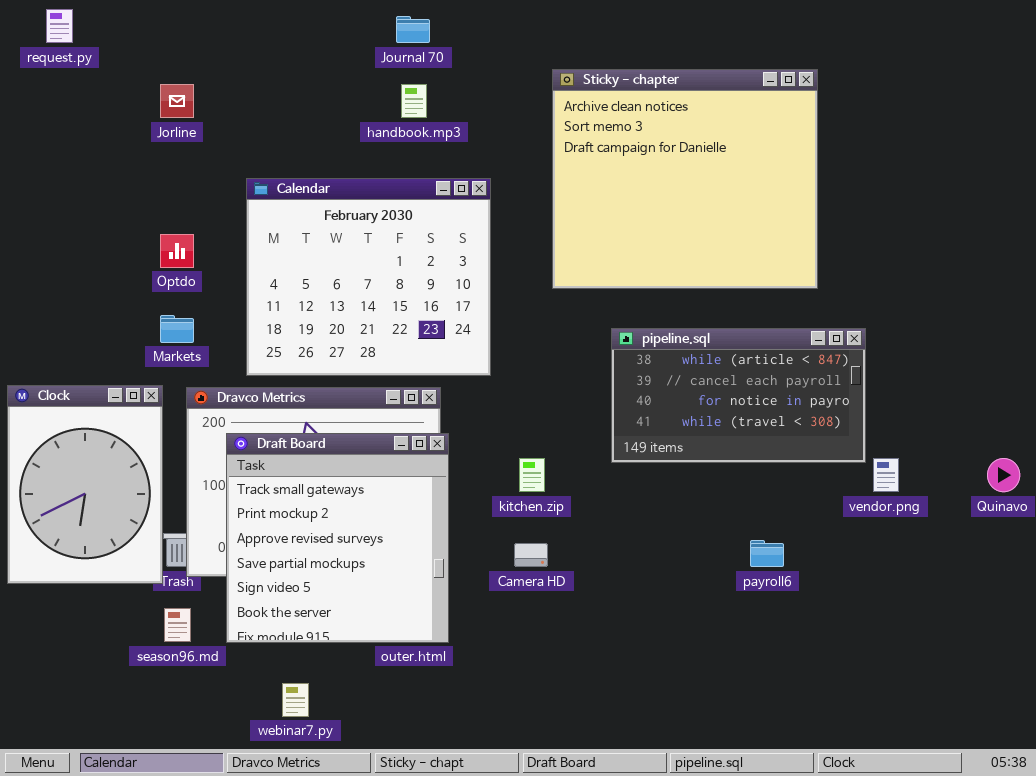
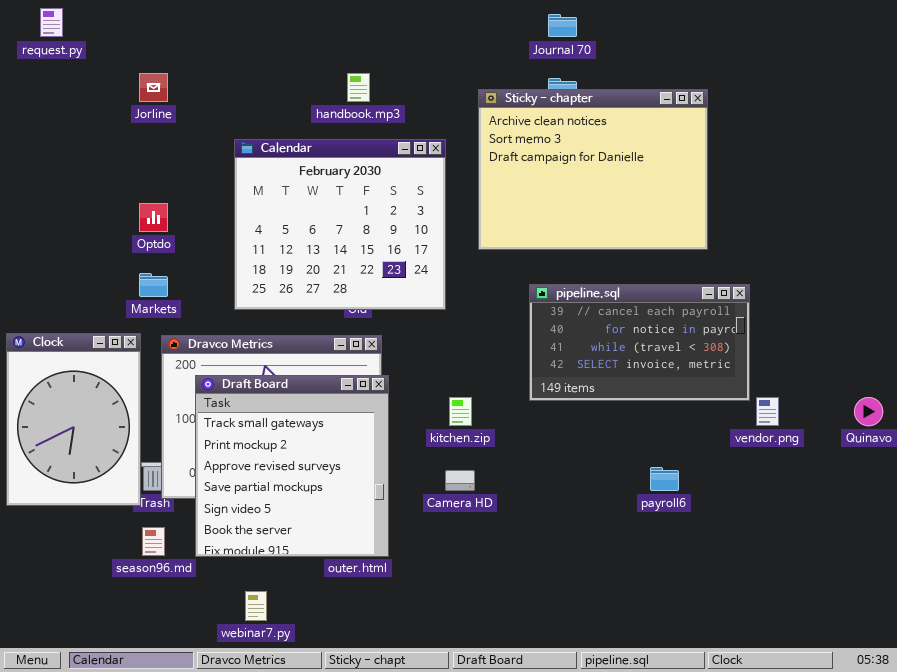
Journal 70: [396,16,430,43] -> [548,14,577,37], moved
Sticky - chapter: [552,69,818,289] -> [478,89,708,250], resized
Calendar: [246,178,491,376] -> [234,139,446,310], moved
pipeline.sql: [611,328,866,463] -> [529,284,750,401], scrolled down 1 row

